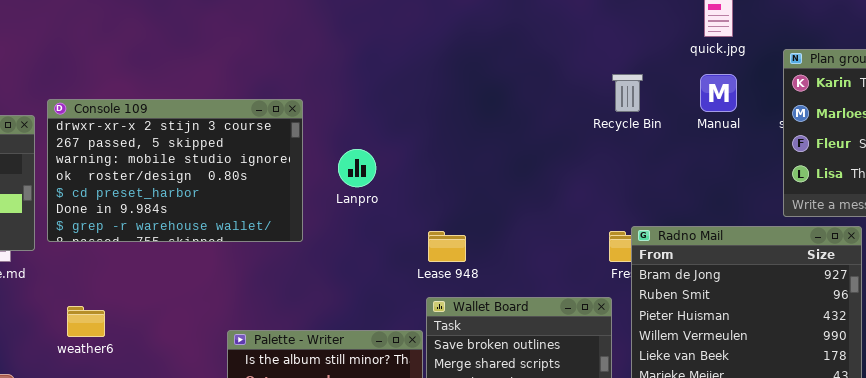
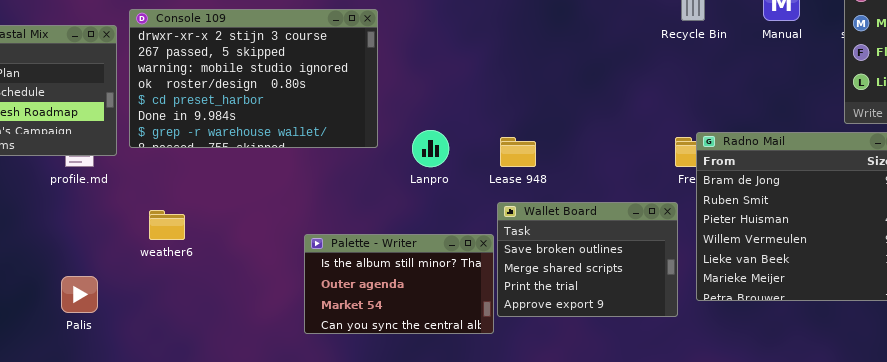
Lanpro: [338,149,376,187] -> [412,130,449,167], moved

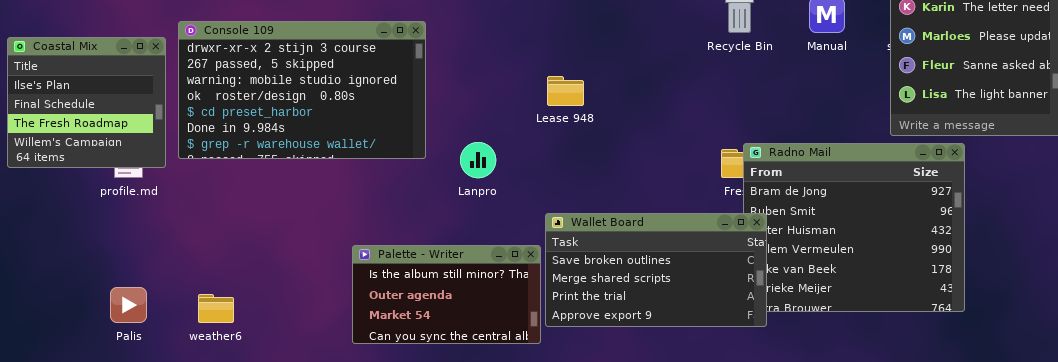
Lease 948: [500,137,536,167] -> [547,76,584,106], moved
Wallet Board: [497,202,678,317] -> [545,213,767,327], resized
weather6: [149,210,185,240] -> [198,294,234,323], moved

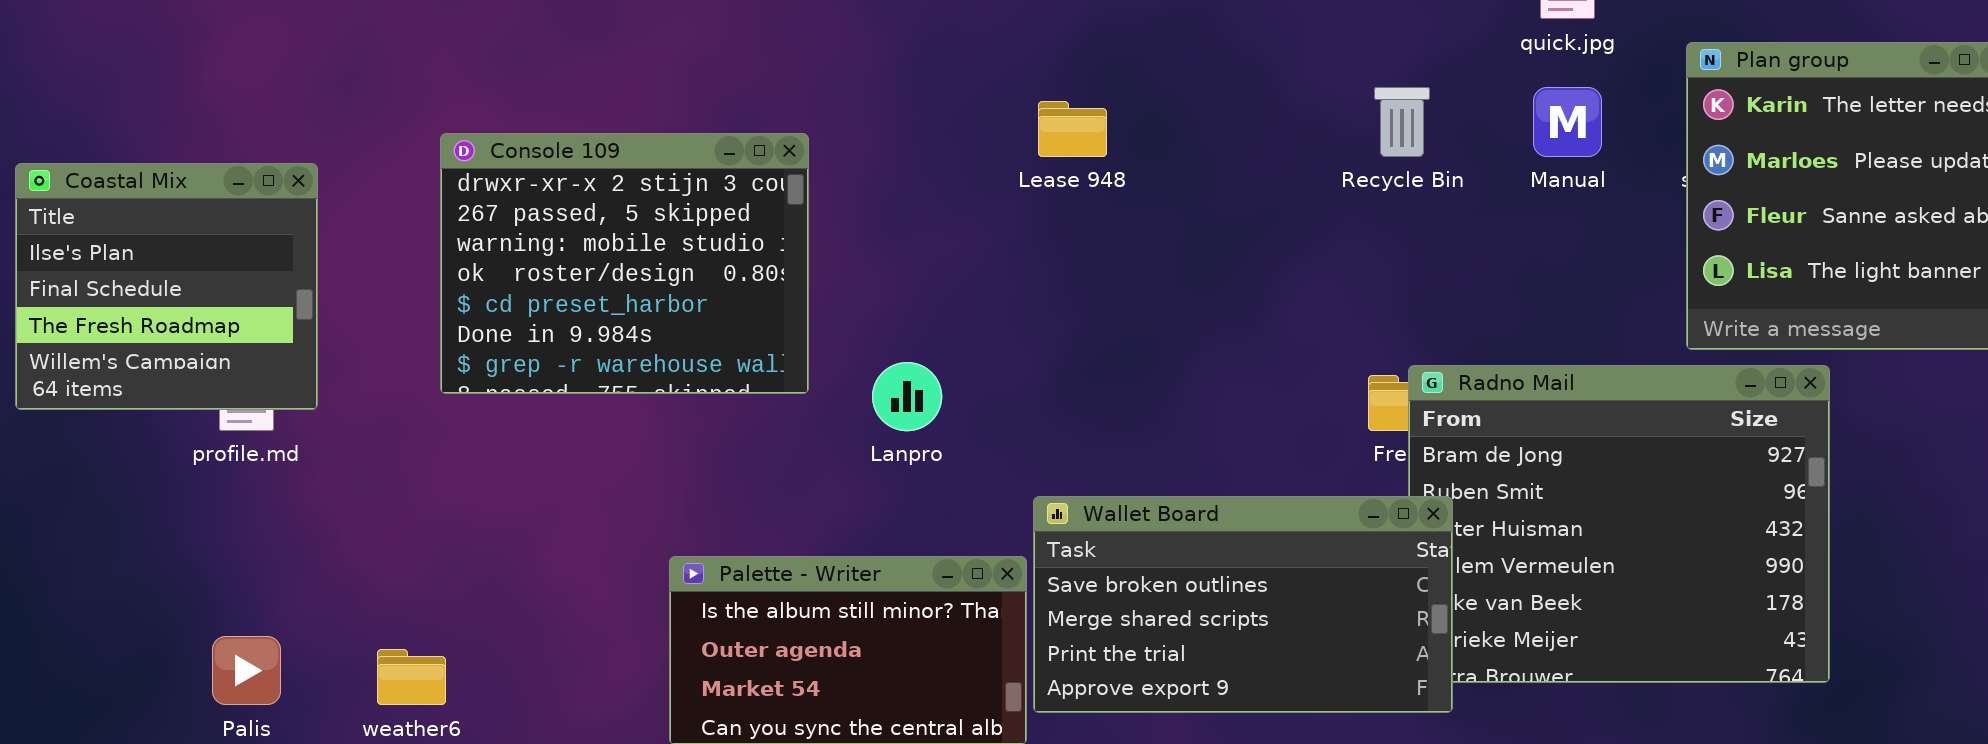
Console 109: [178,21,426,159] -> [440,133,809,394], resized
Lease 948: [547,76,584,106] -> [1038,101,1107,157], moved

